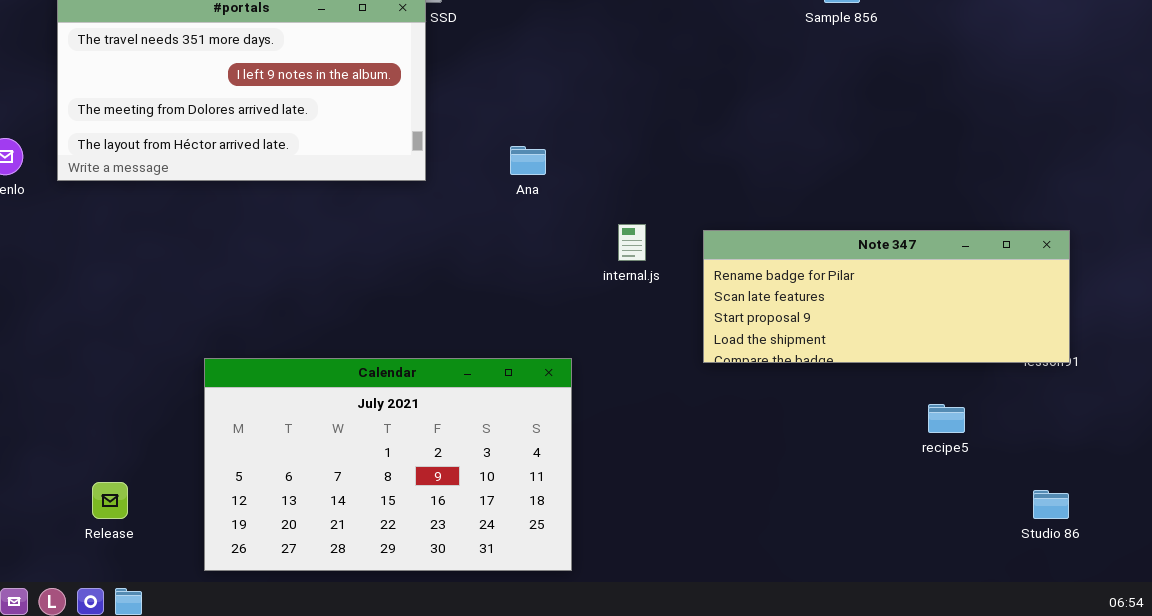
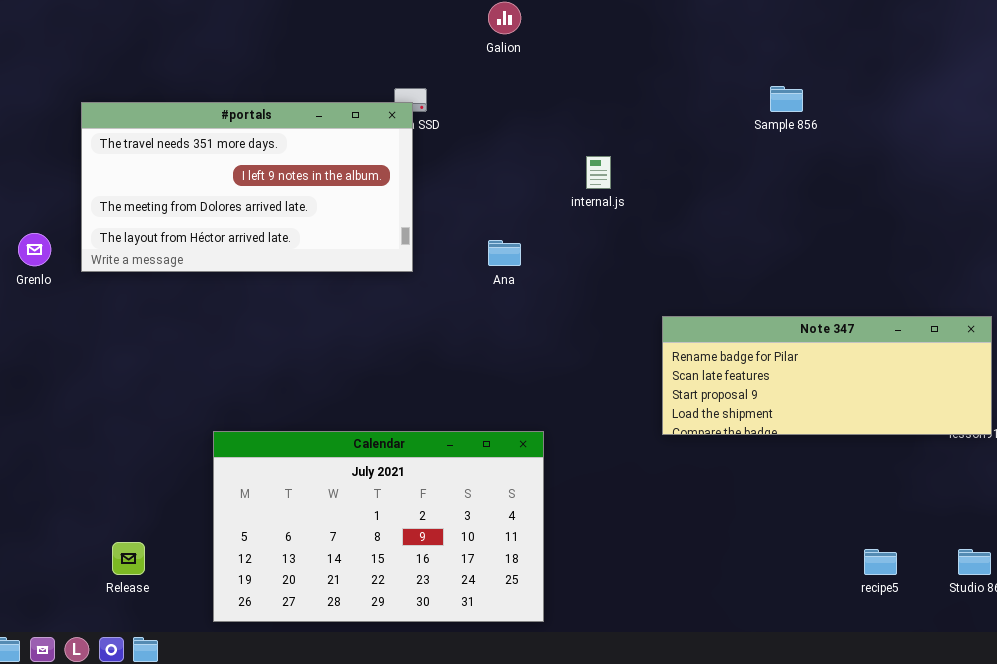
internal.js: [618,224,646,261] -> [586,156,611,189], moved
recipe5: [928,404,965,433] -> [864,549,897,575], moved

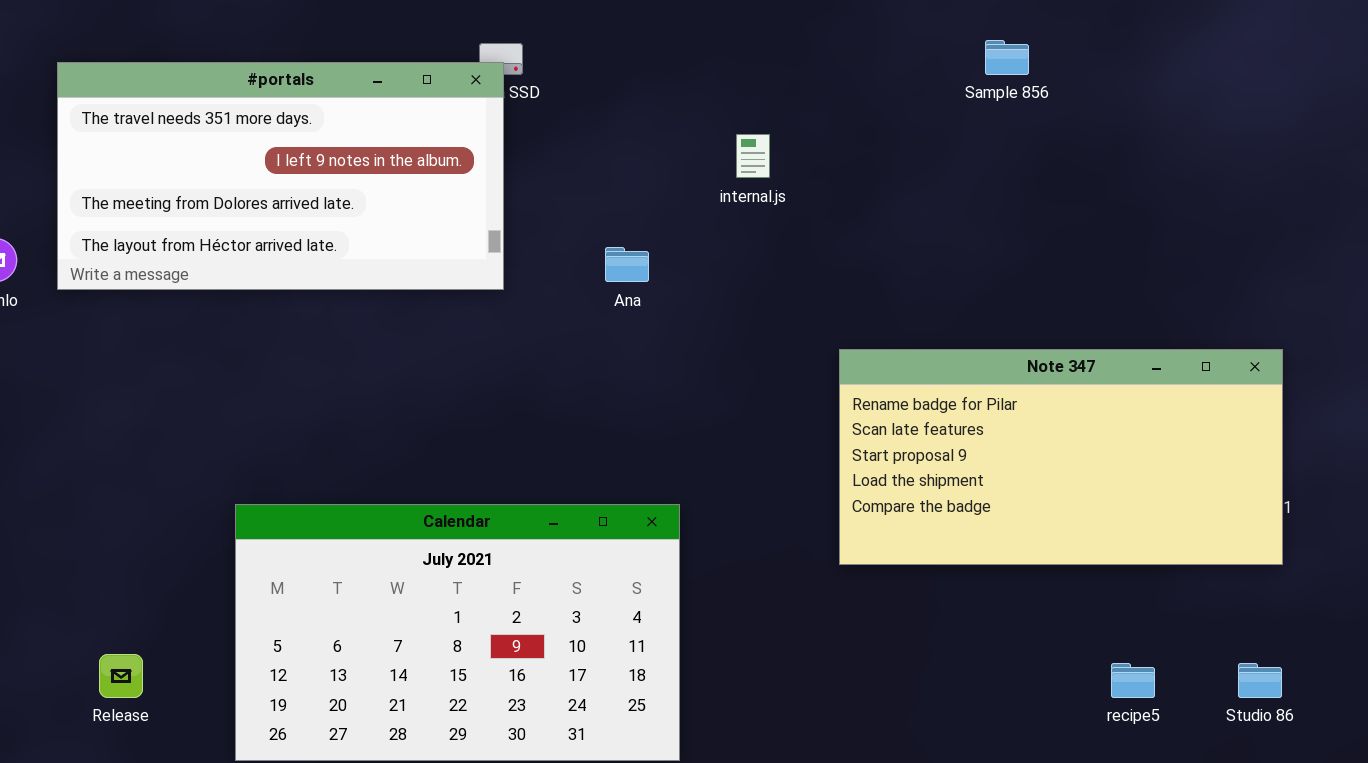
Note 347: [662,316,992,435] -> [839,349,1283,565], resized

